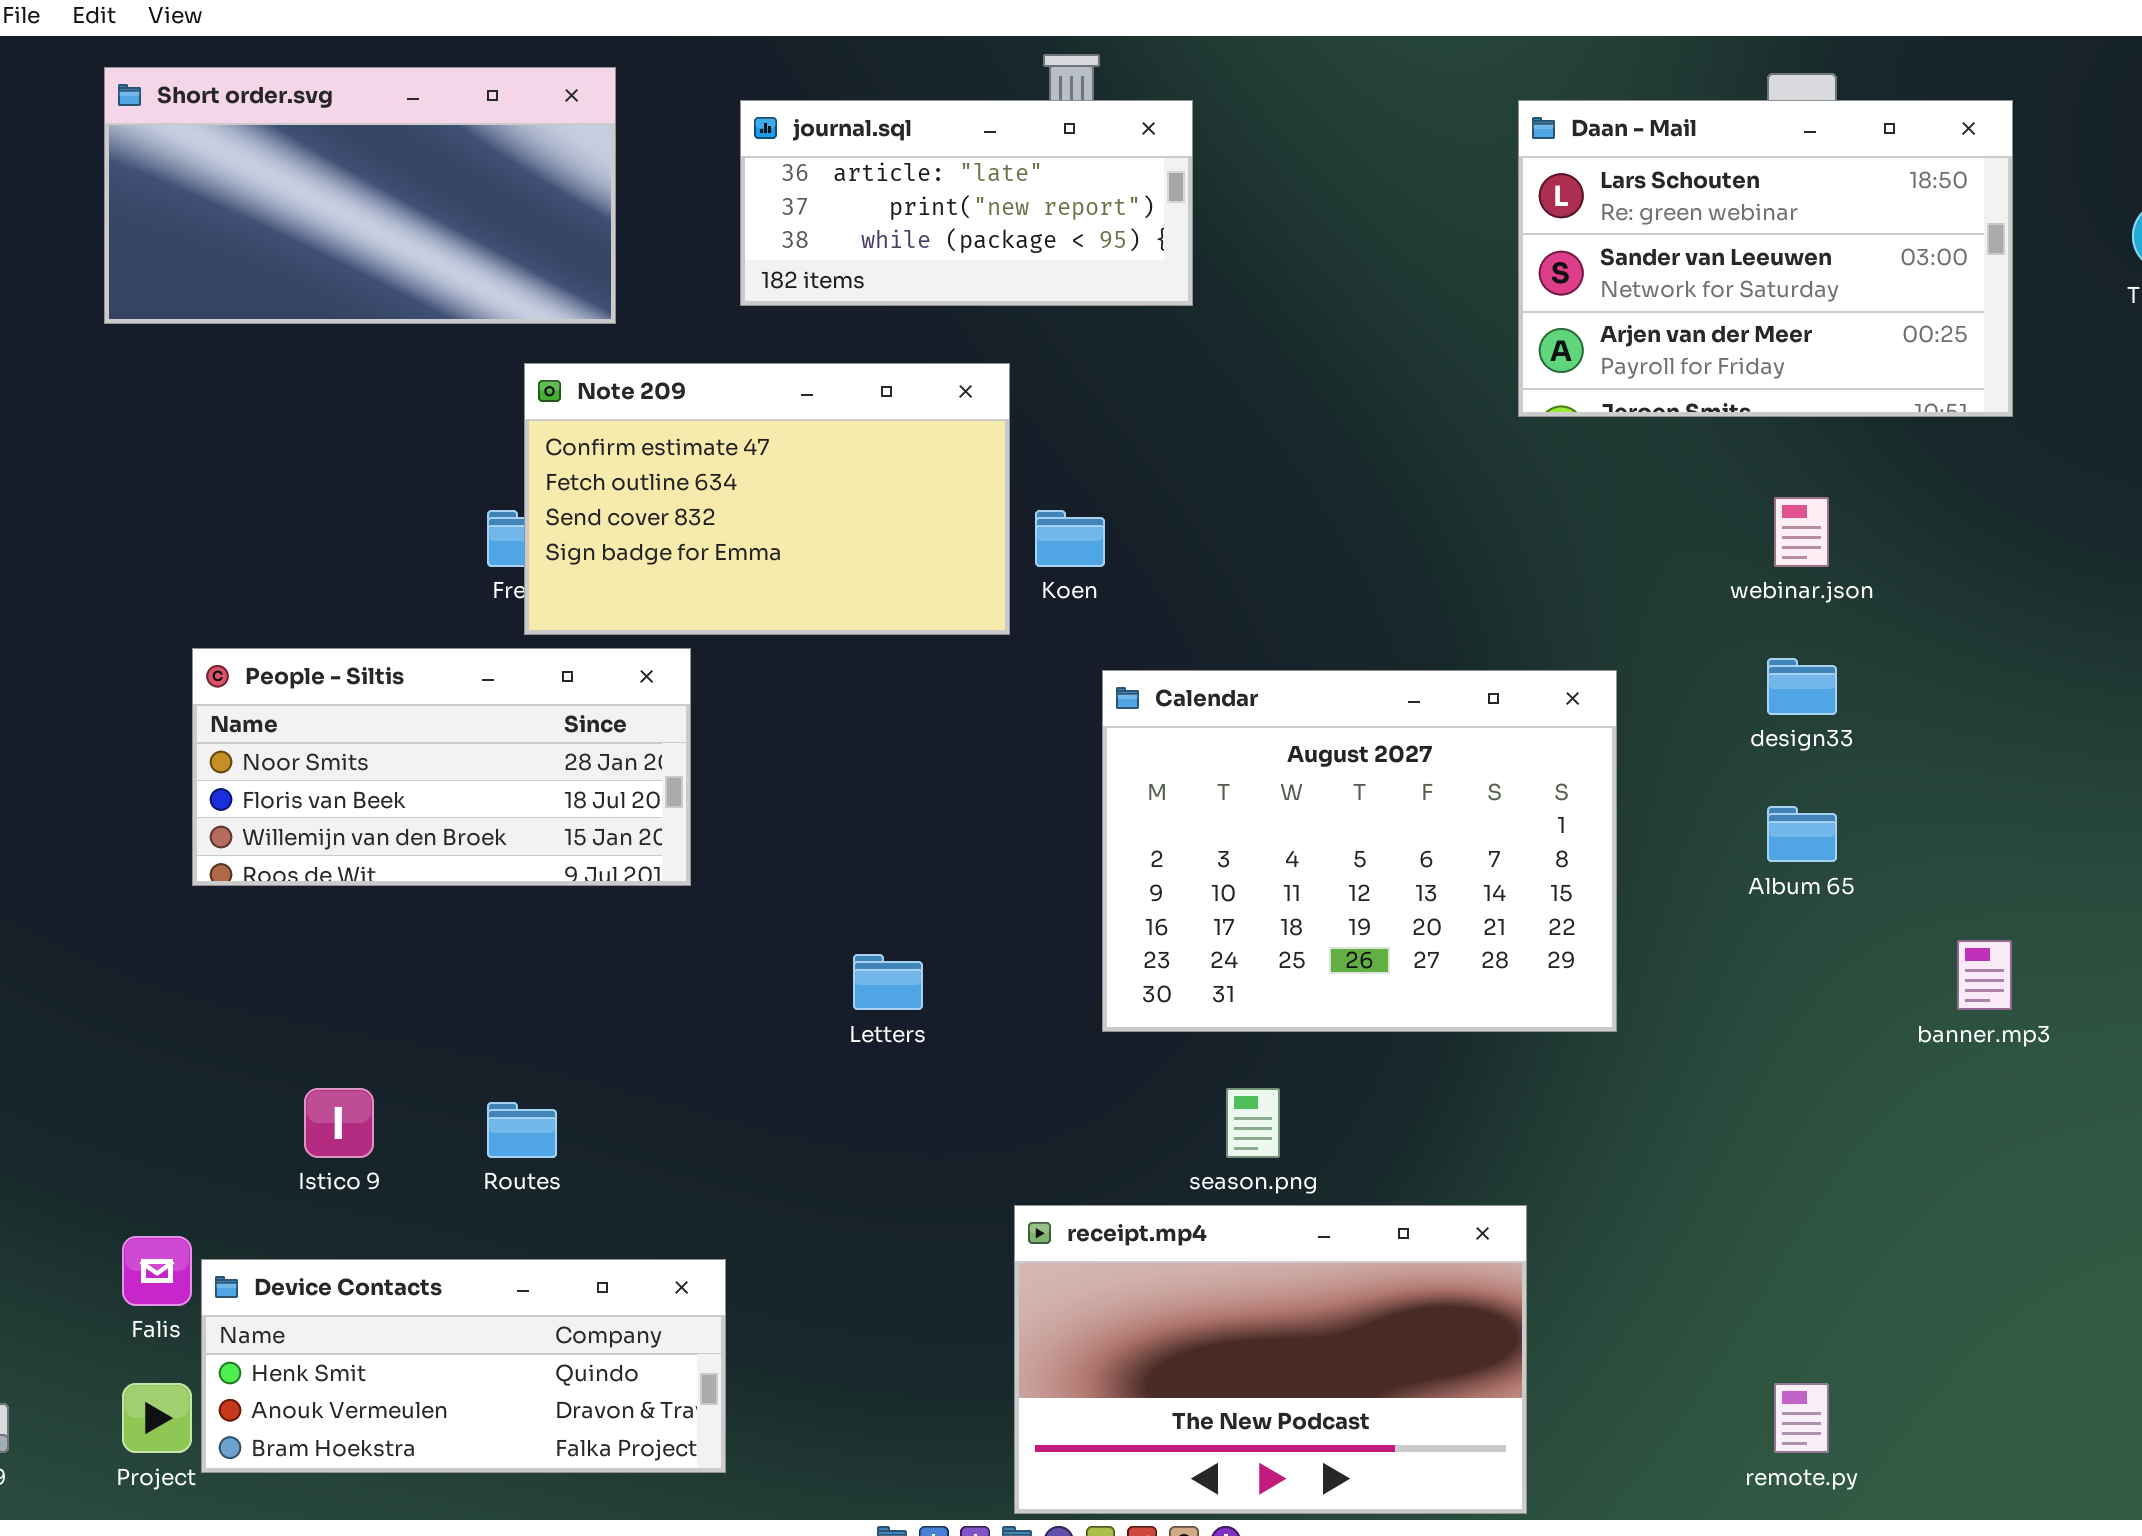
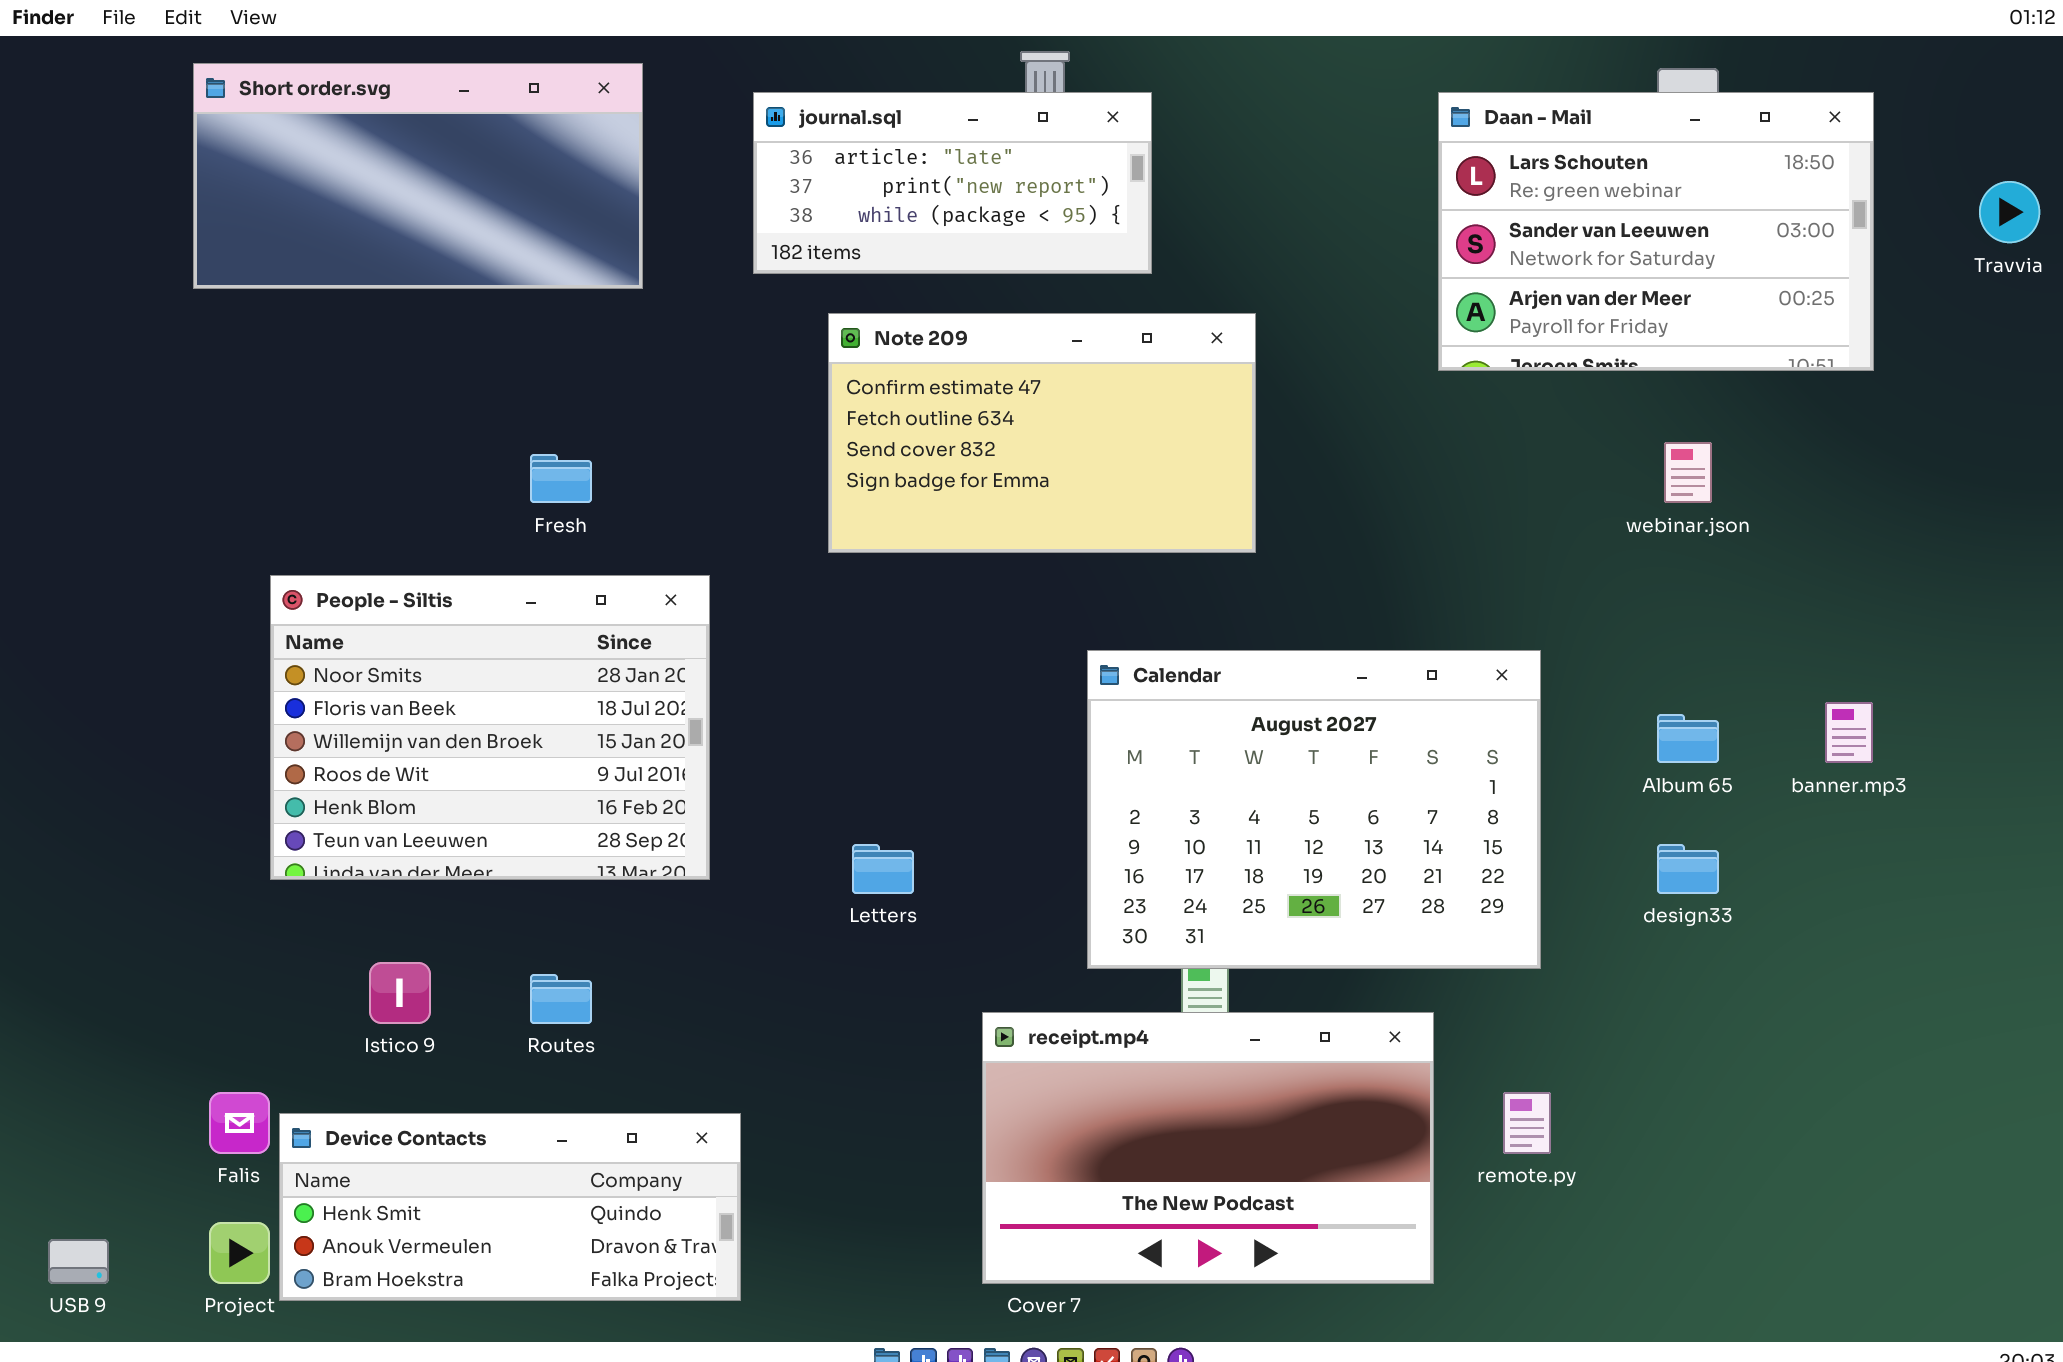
Note 209: [524,363,1010,635] -> [828,313,1256,553], moved
People - Siltis: [192,648,691,886] -> [270,575,710,880], resized
design33: [1767,658,1837,715] -> [1657,844,1719,894], moved
Calendar: [1102,670,1617,1032] -> [1087,650,1541,969], moved
banner.mp3: [1957,940,2012,1010] -> [1825,702,1873,763], moved
receipt.mp4: [1014,1205,1527,1514] -> [982,1012,1434,1284], moved
remote.py: [1774,1383,1829,1453] -> [1503,1092,1551,1154], moved

